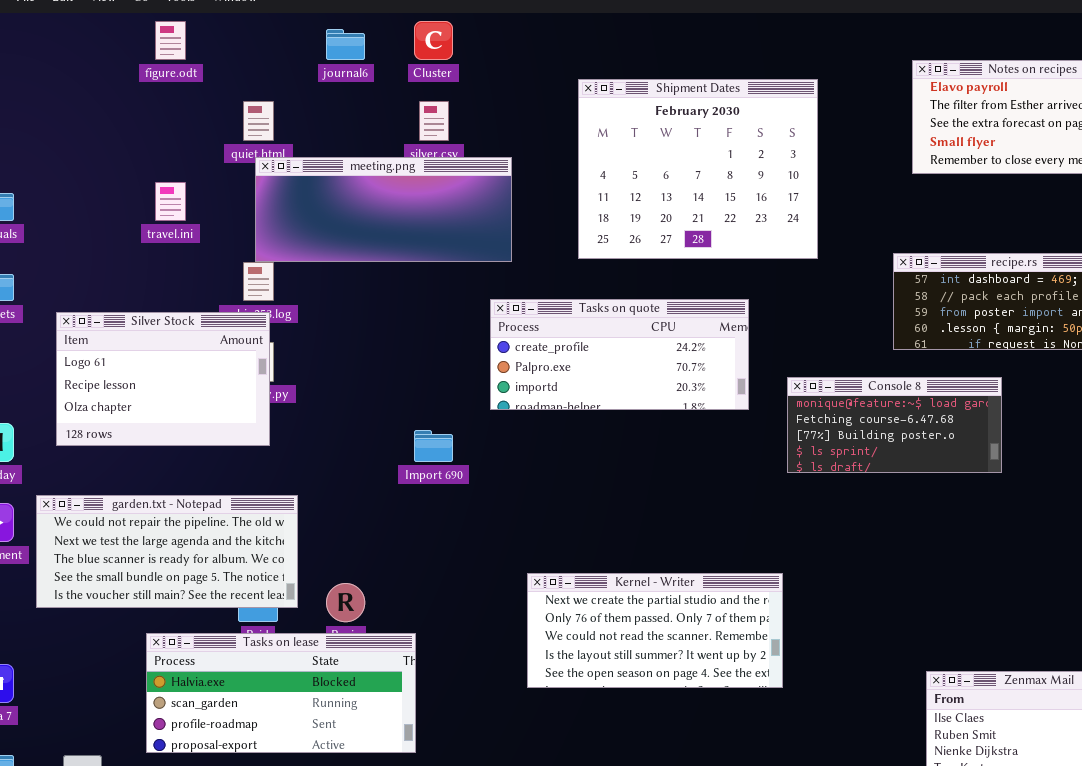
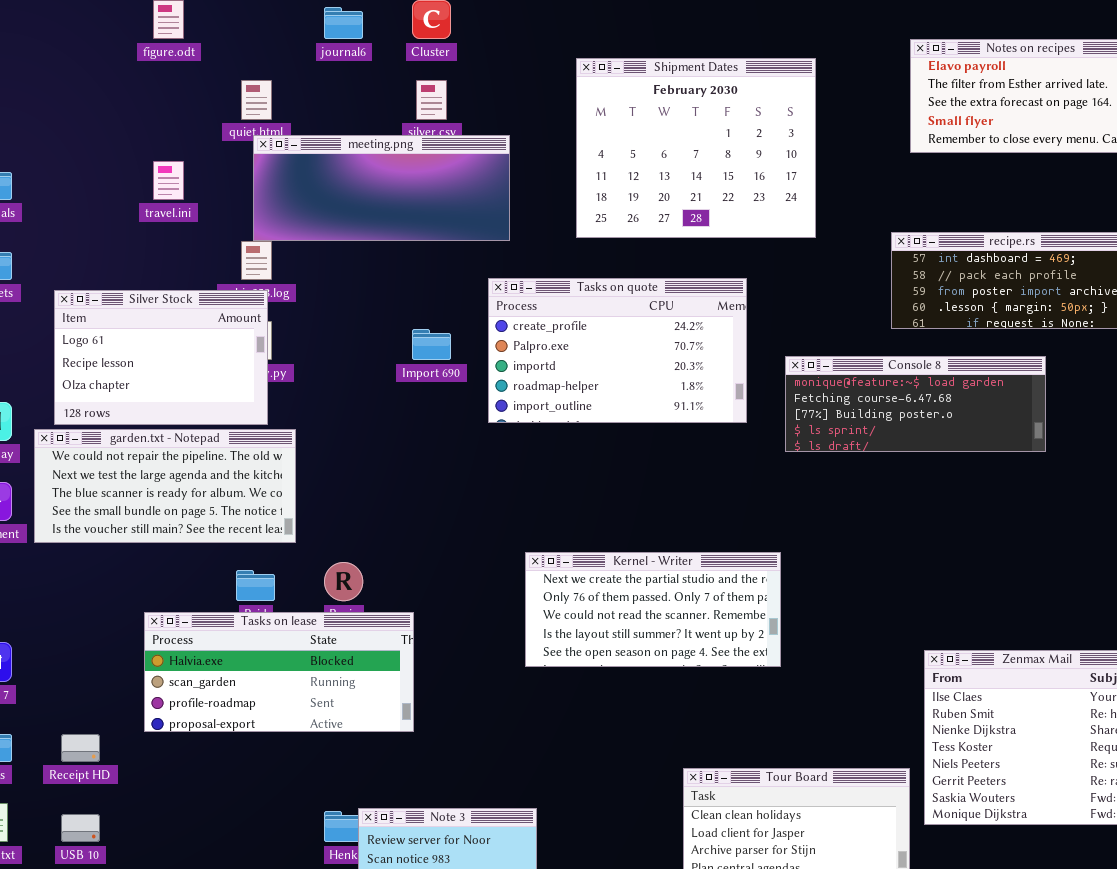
Tasks on quote: [490,299,749,410] -> [488,278,747,423], resized
Console 8: [787,377,1002,473] -> [785,356,1046,452], resized
Import 690: [414,430,453,462] -> [412,329,451,360], moved
garden.txt - Notepad: [36,495,298,608] -> [34,429,296,543], moved

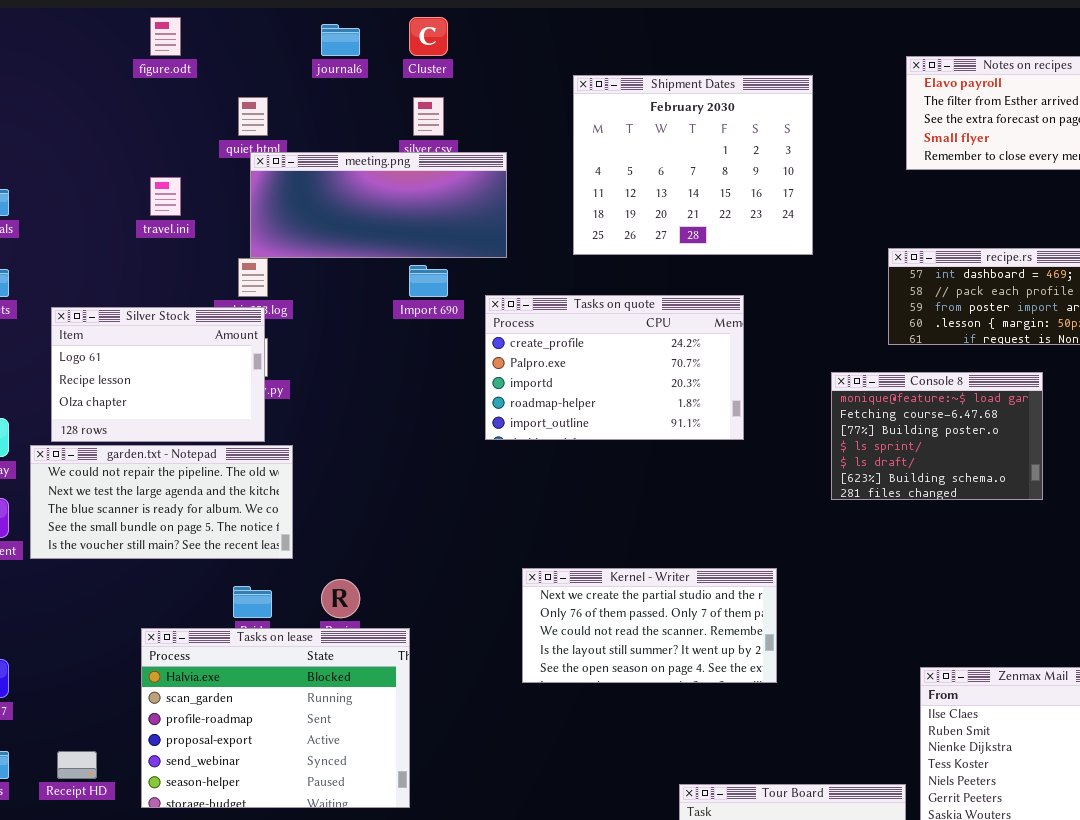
Import 690: [412,329,451,360] -> [409,265,448,297], moved
Console 8: [785,356,1046,452] -> [831,372,1043,500], resized
Tasks on lease: [144,612,414,732] -> [141,628,410,808], resized

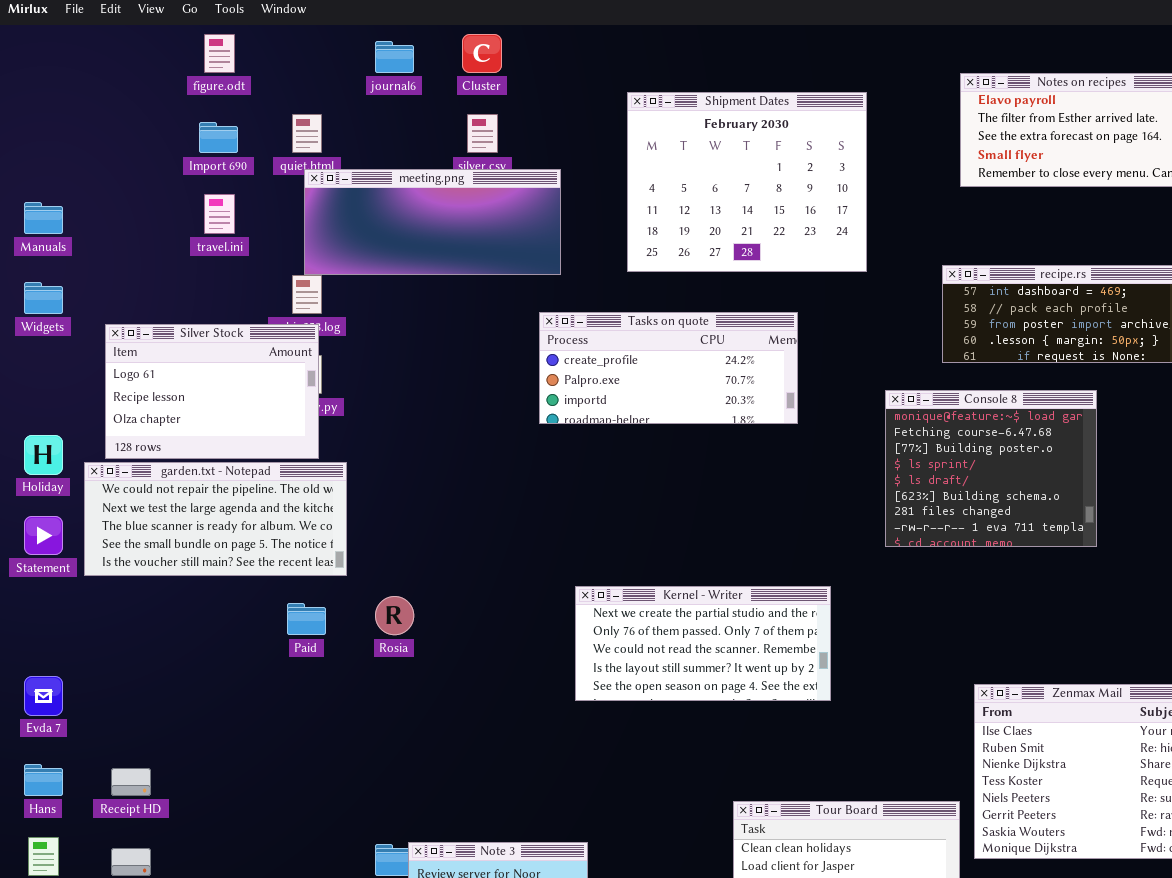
Import 690: [409,265,448,297] -> [199,122,238,153], moved
Tasks on quote: [485,295,744,440] -> [539,312,798,424], resized
Console 8: [831,372,1043,500] -> [885,390,1097,547], resized
Tasks on lease: [141,628,410,808] -> none, closed

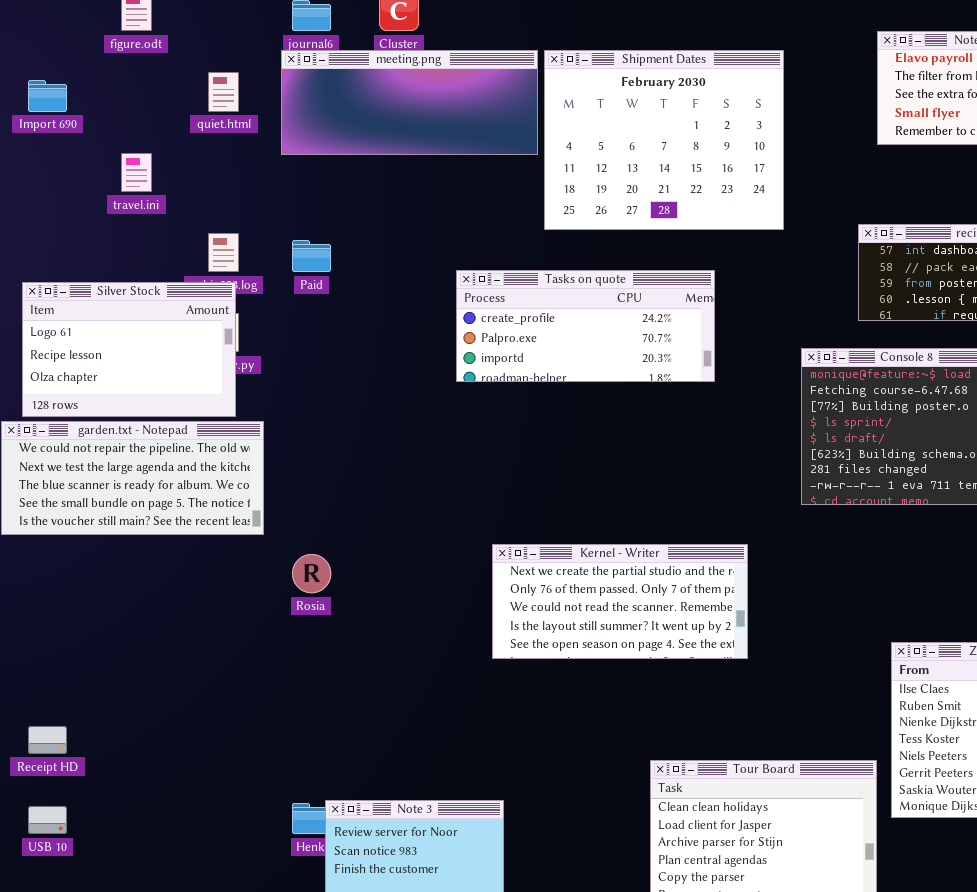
Import 690: [199,122,238,153] -> [28,80,67,112], moved
meeting.png: [304,169,561,275] -> [281,50,538,155], moved
Paid: [287,603,326,635] -> [292,240,331,272], moved

